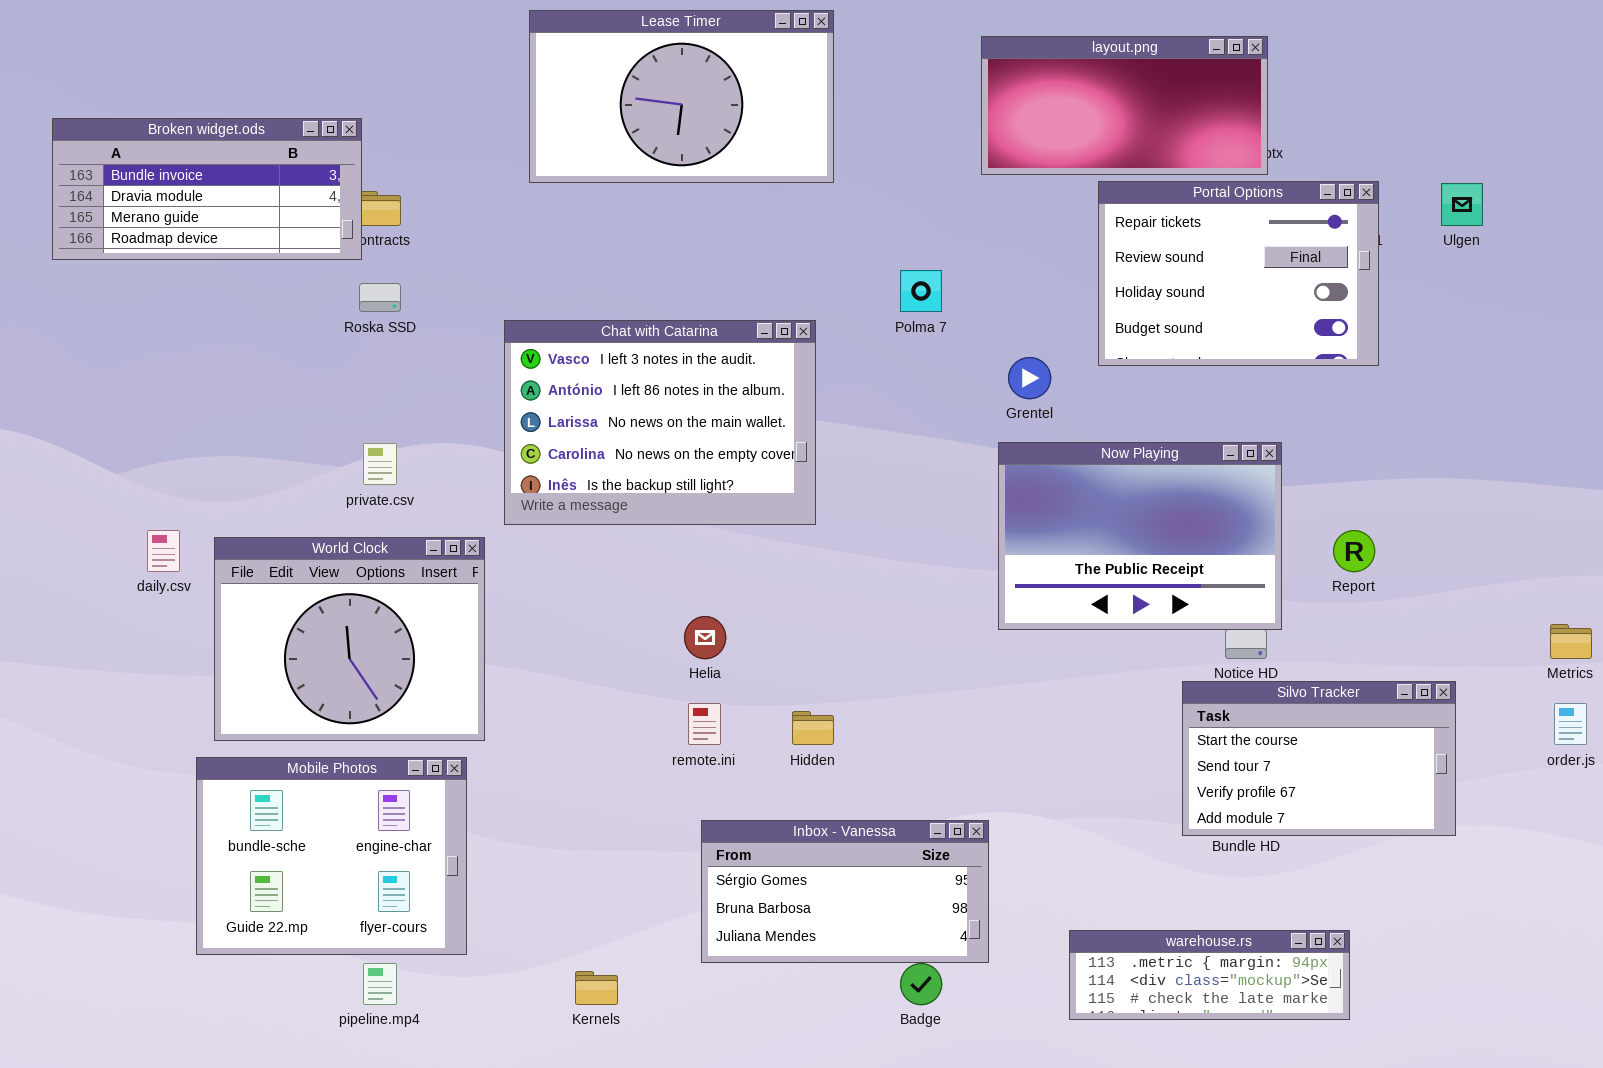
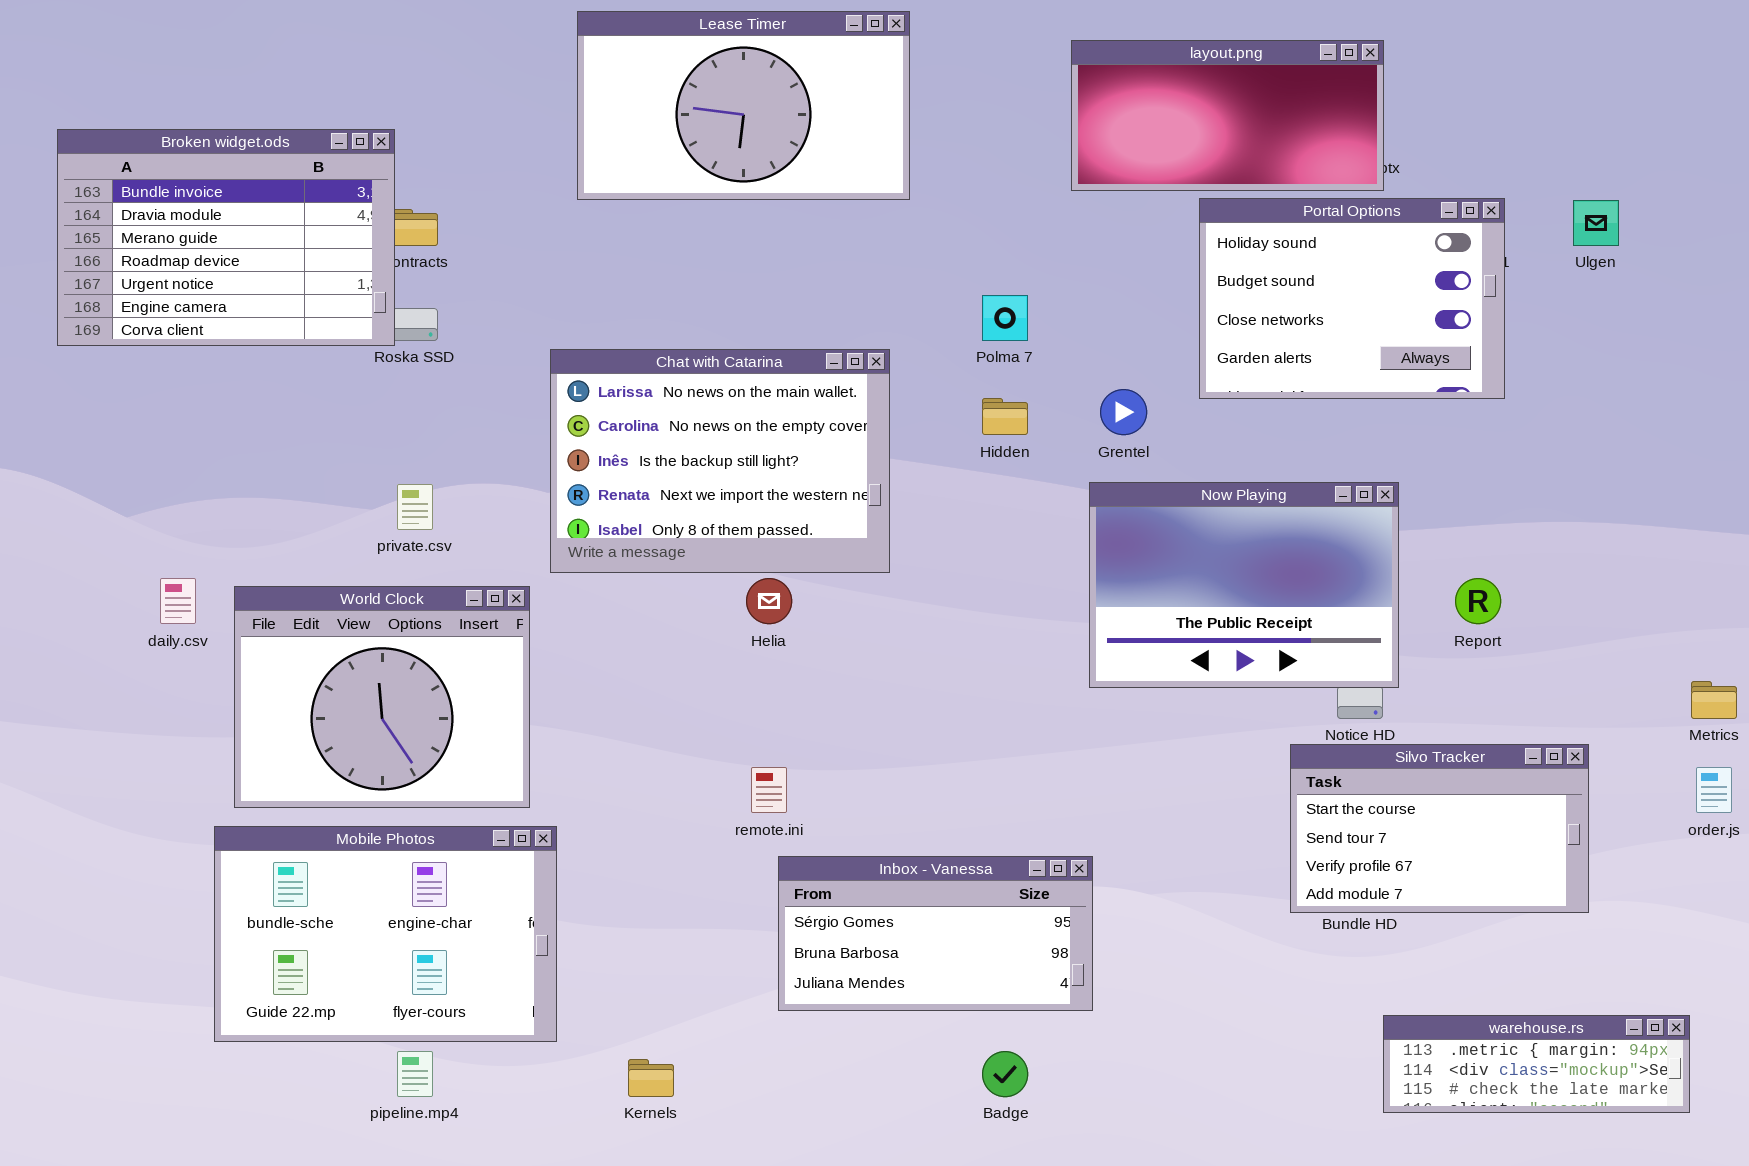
Broken widget.ods: [52,118,362,260] -> [57,129,395,346], resized
Portal Options: [1098,181,1379,366] -> [1199,198,1505,399], scrolled down 2 rows
Chat with Catarina: [504,320,816,525] -> [550,349,890,573], scrolled down 2 rows
Helia: [684,616,726,659] -> [746,578,792,624], moved
Hidden: [792,711,834,745] -> [982,398,1028,435], moved
Mobile Photos: [196,757,467,955] -> [214,826,557,1042], resized
Inbox - Vanessa: [701,820,989,963] -> [778,856,1093,1011], moved
warehouse.rs: [1069,930,1350,1020] -> [1383,1015,1690,1113], moved

